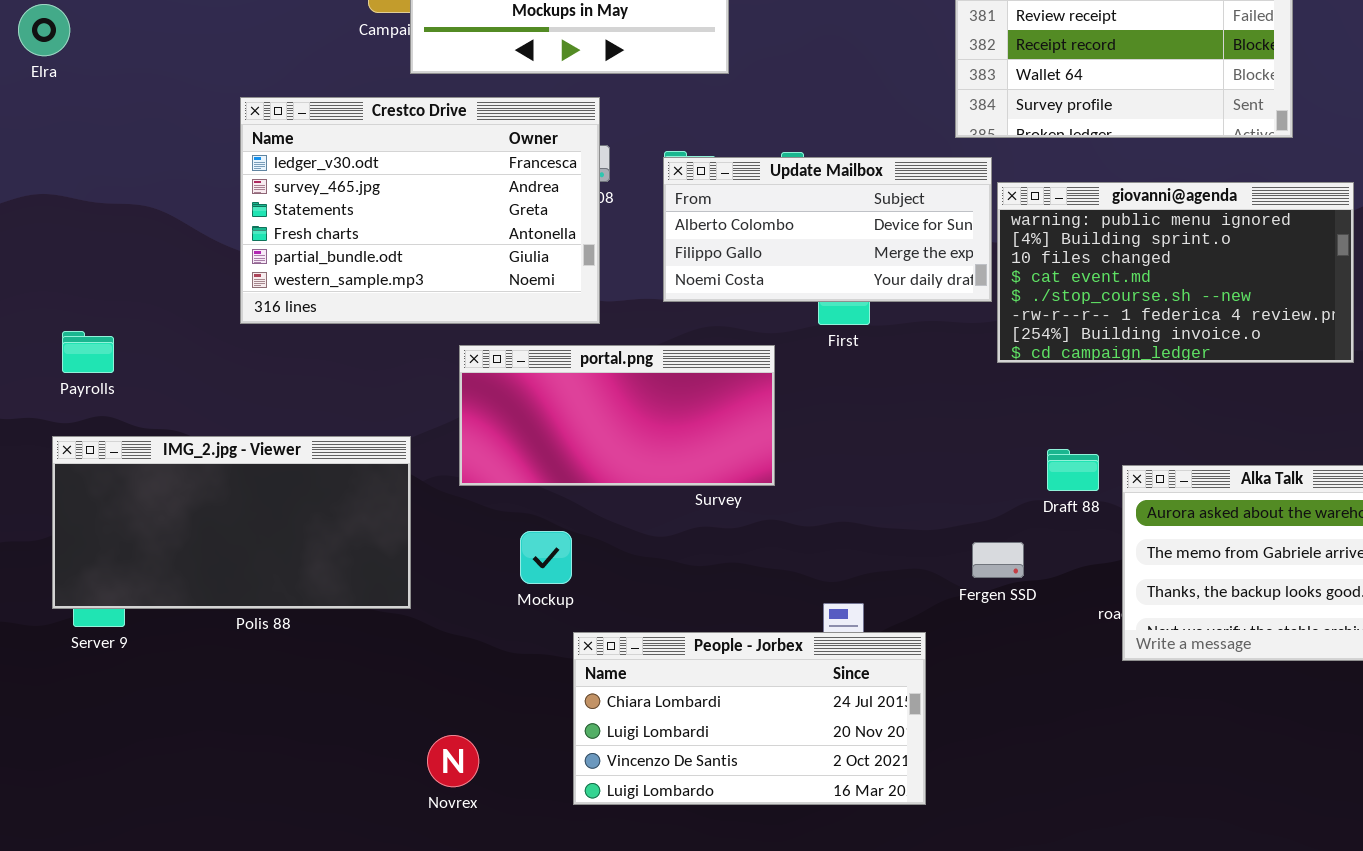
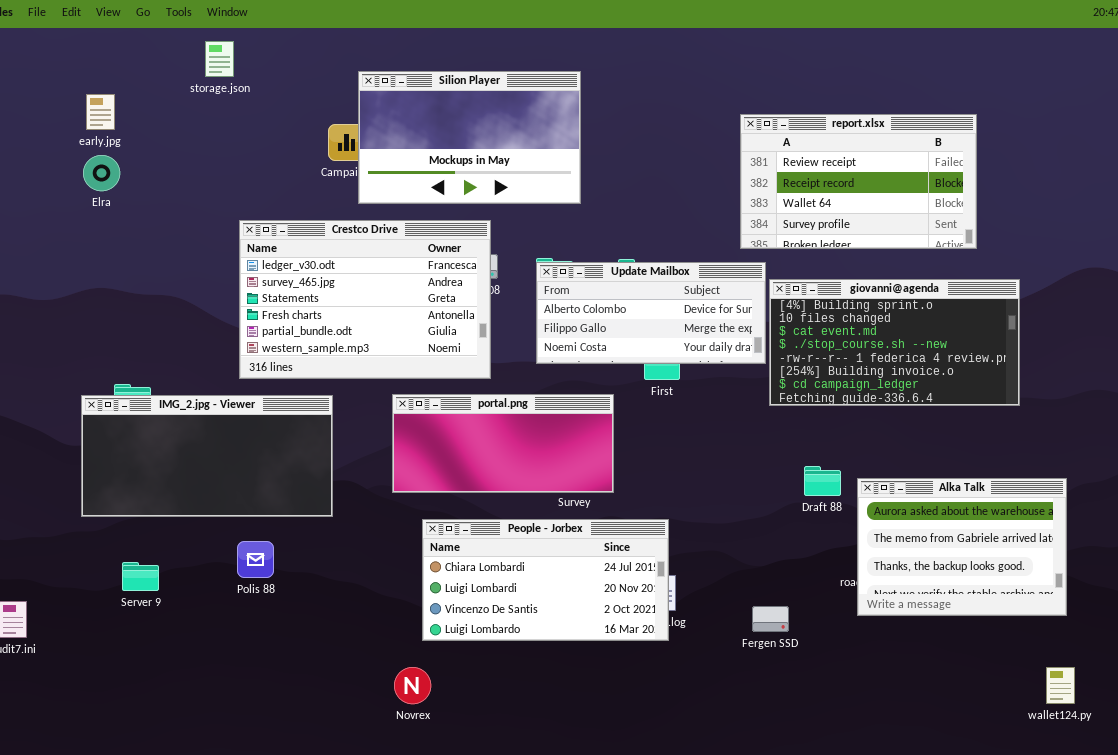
giovanni@agenda: [997,182,1354,363] -> [769,279,1020,406], scrolled down 1 row
IMG_2.jpg - Viewer: [52,436,411,609] -> [81,395,333,517], moved
Fergen SSD: [972,542,1024,578] -> [752,606,789,632], moved
People - Jorbex: [573,632,926,805] -> [422,519,669,641], moved
Novrex: [427,735,479,787] -> [394,667,431,704], moved

